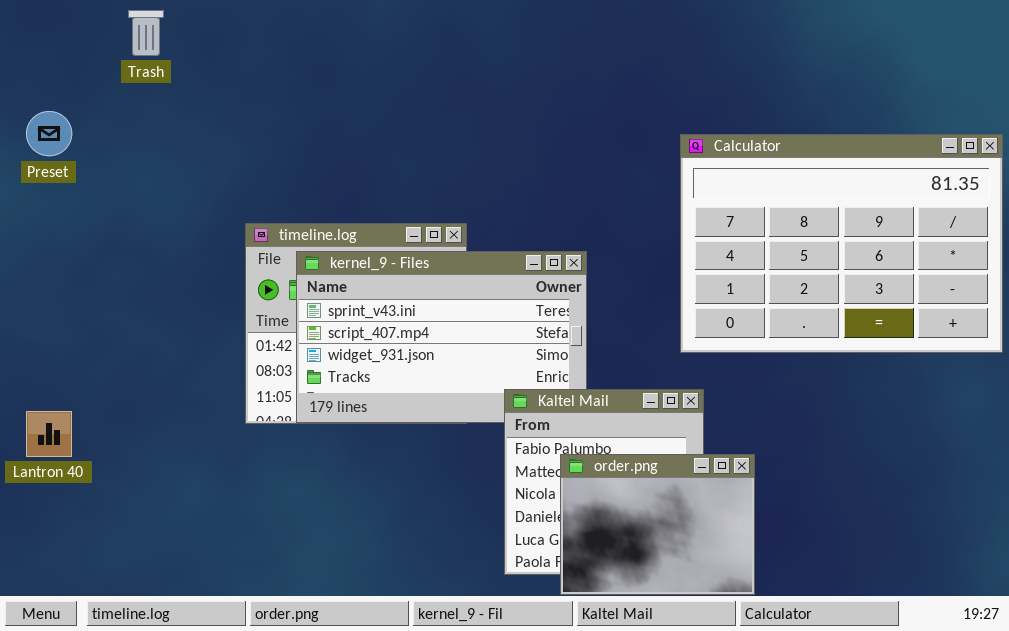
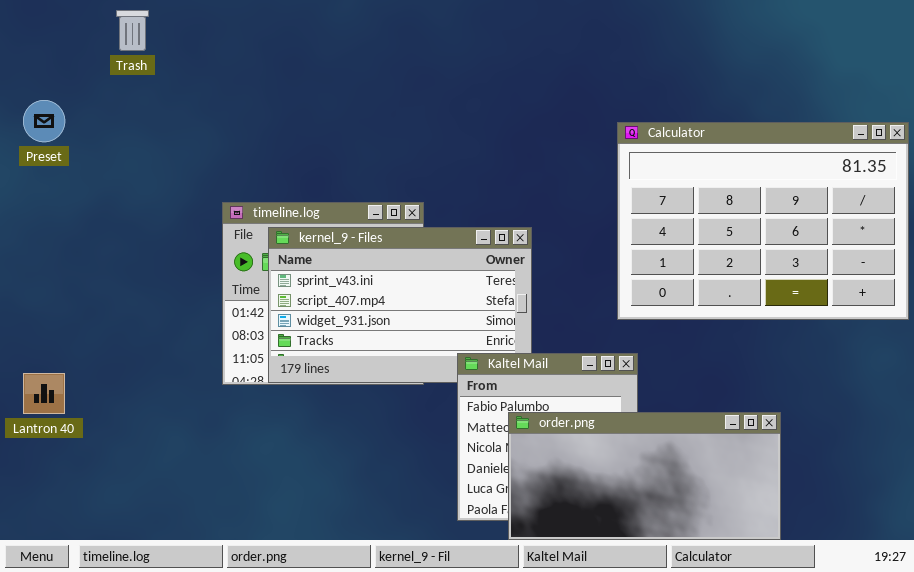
order.png: [560,454,755,595] -> [508,412,781,540], resized

